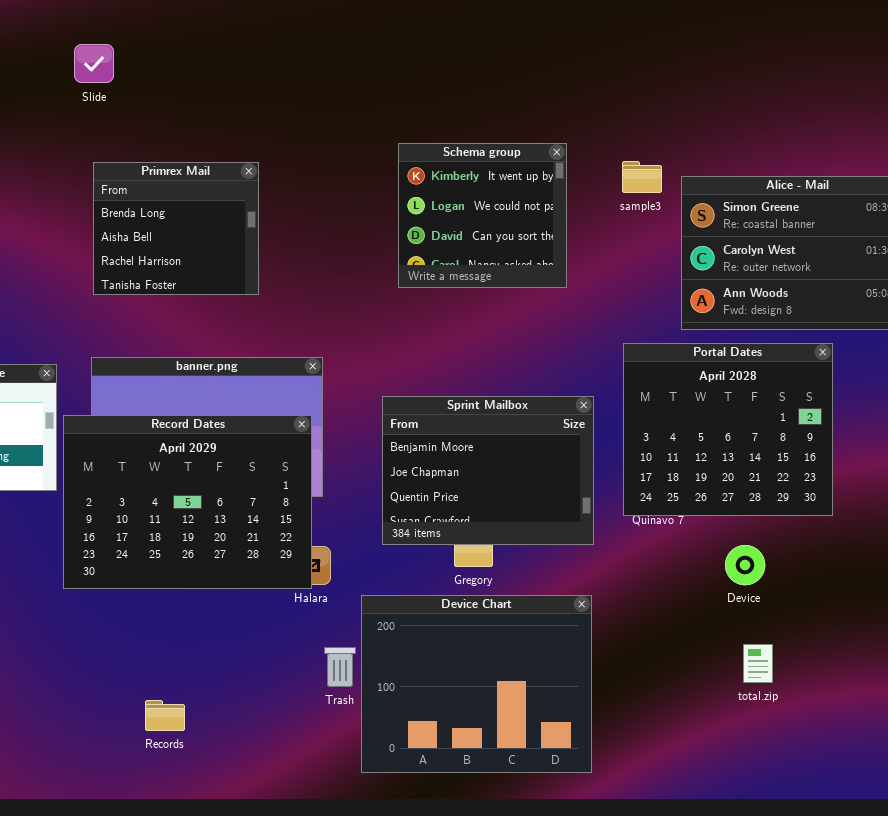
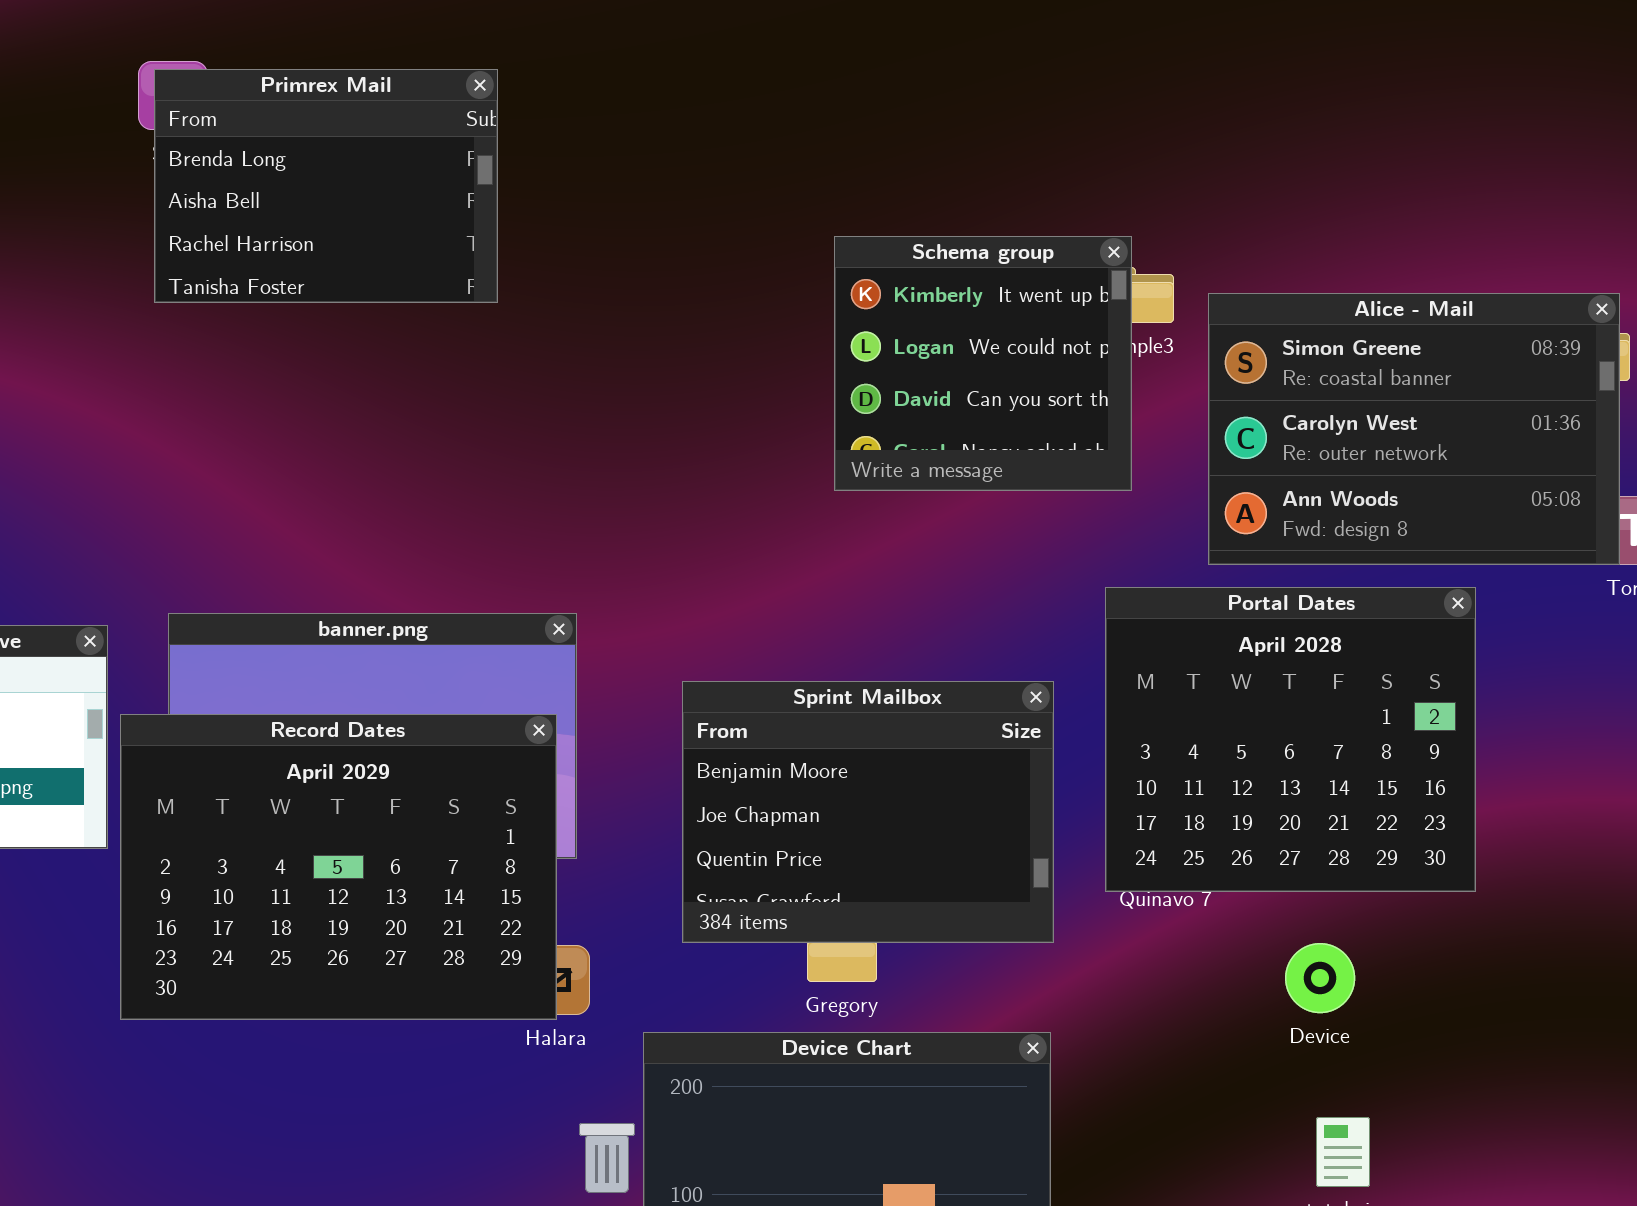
Schema group: [398,143,567,288] -> [834,236,1132,491], moved
Primrex Mail: [93,162,259,295] -> [154,69,498,303], moved, resized

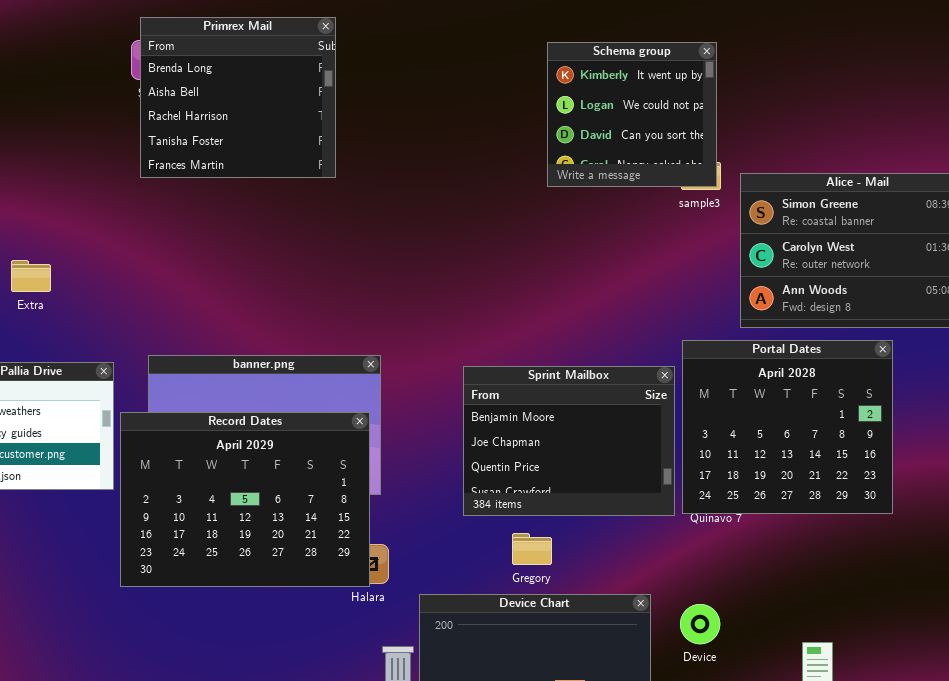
Primrex Mail: [154,69,498,303] -> [140,17,336,178], resized
Schema group: [834,236,1132,491] -> [547,42,717,187], moved
Sprint Mailbox: [682,681,1054,943] -> [463,366,675,516], moved
Device: [1285,943,1355,1013] -> [680,604,720,644], moved

